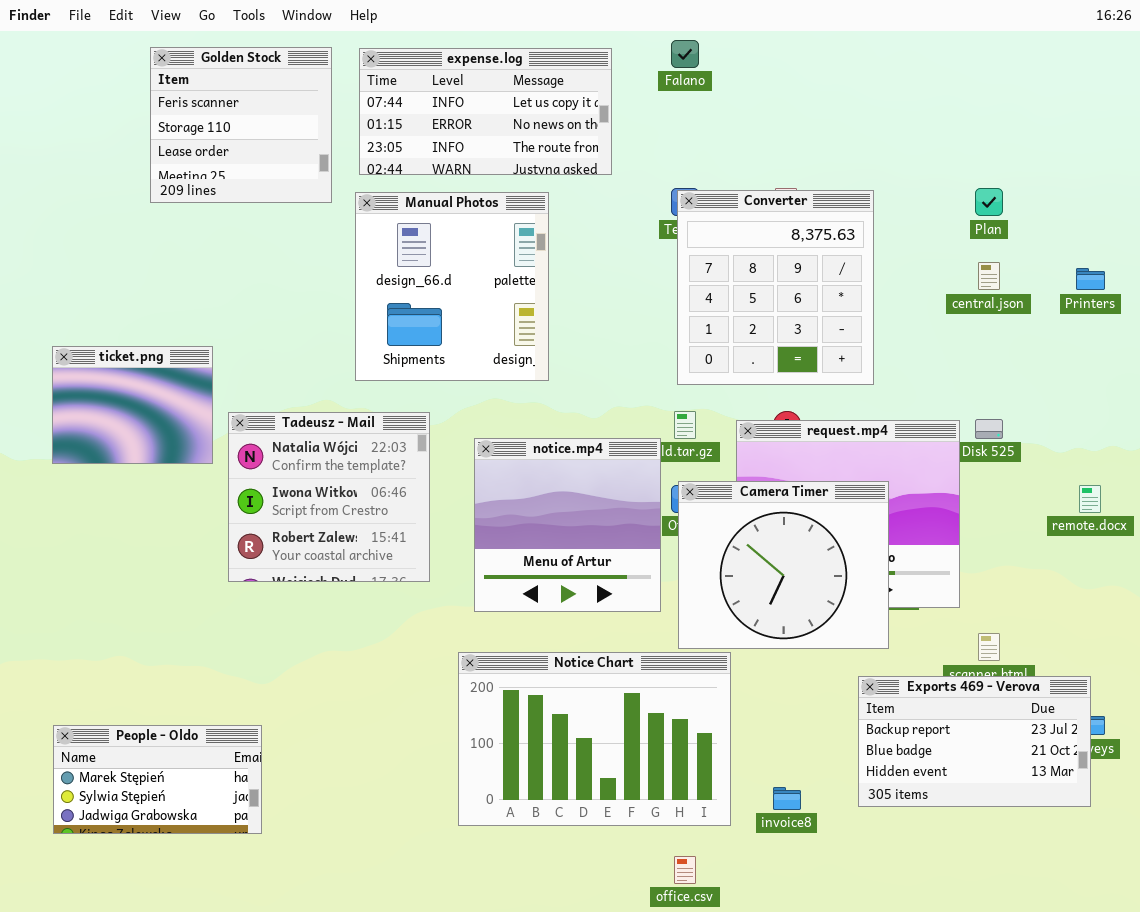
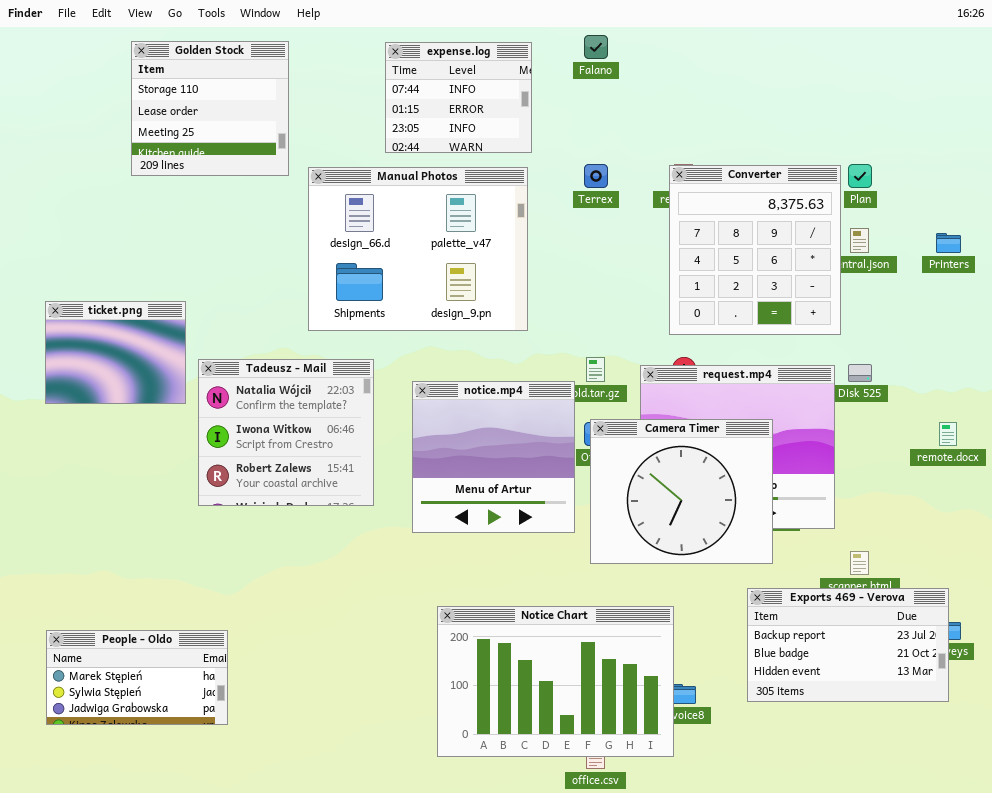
Golden Stock: [150,47,332,203] -> [131,41,289,176], scrolled down 1 row
expense.log: [359,48,612,175] -> [385,42,532,153], resized
Converter: [677,190,874,385] -> [669,165,841,335], moved
Manual Photos: [355,192,549,381] -> [308,167,528,331], resized
Notice Chart: [458,652,731,826] -> [437,606,674,757], moved

